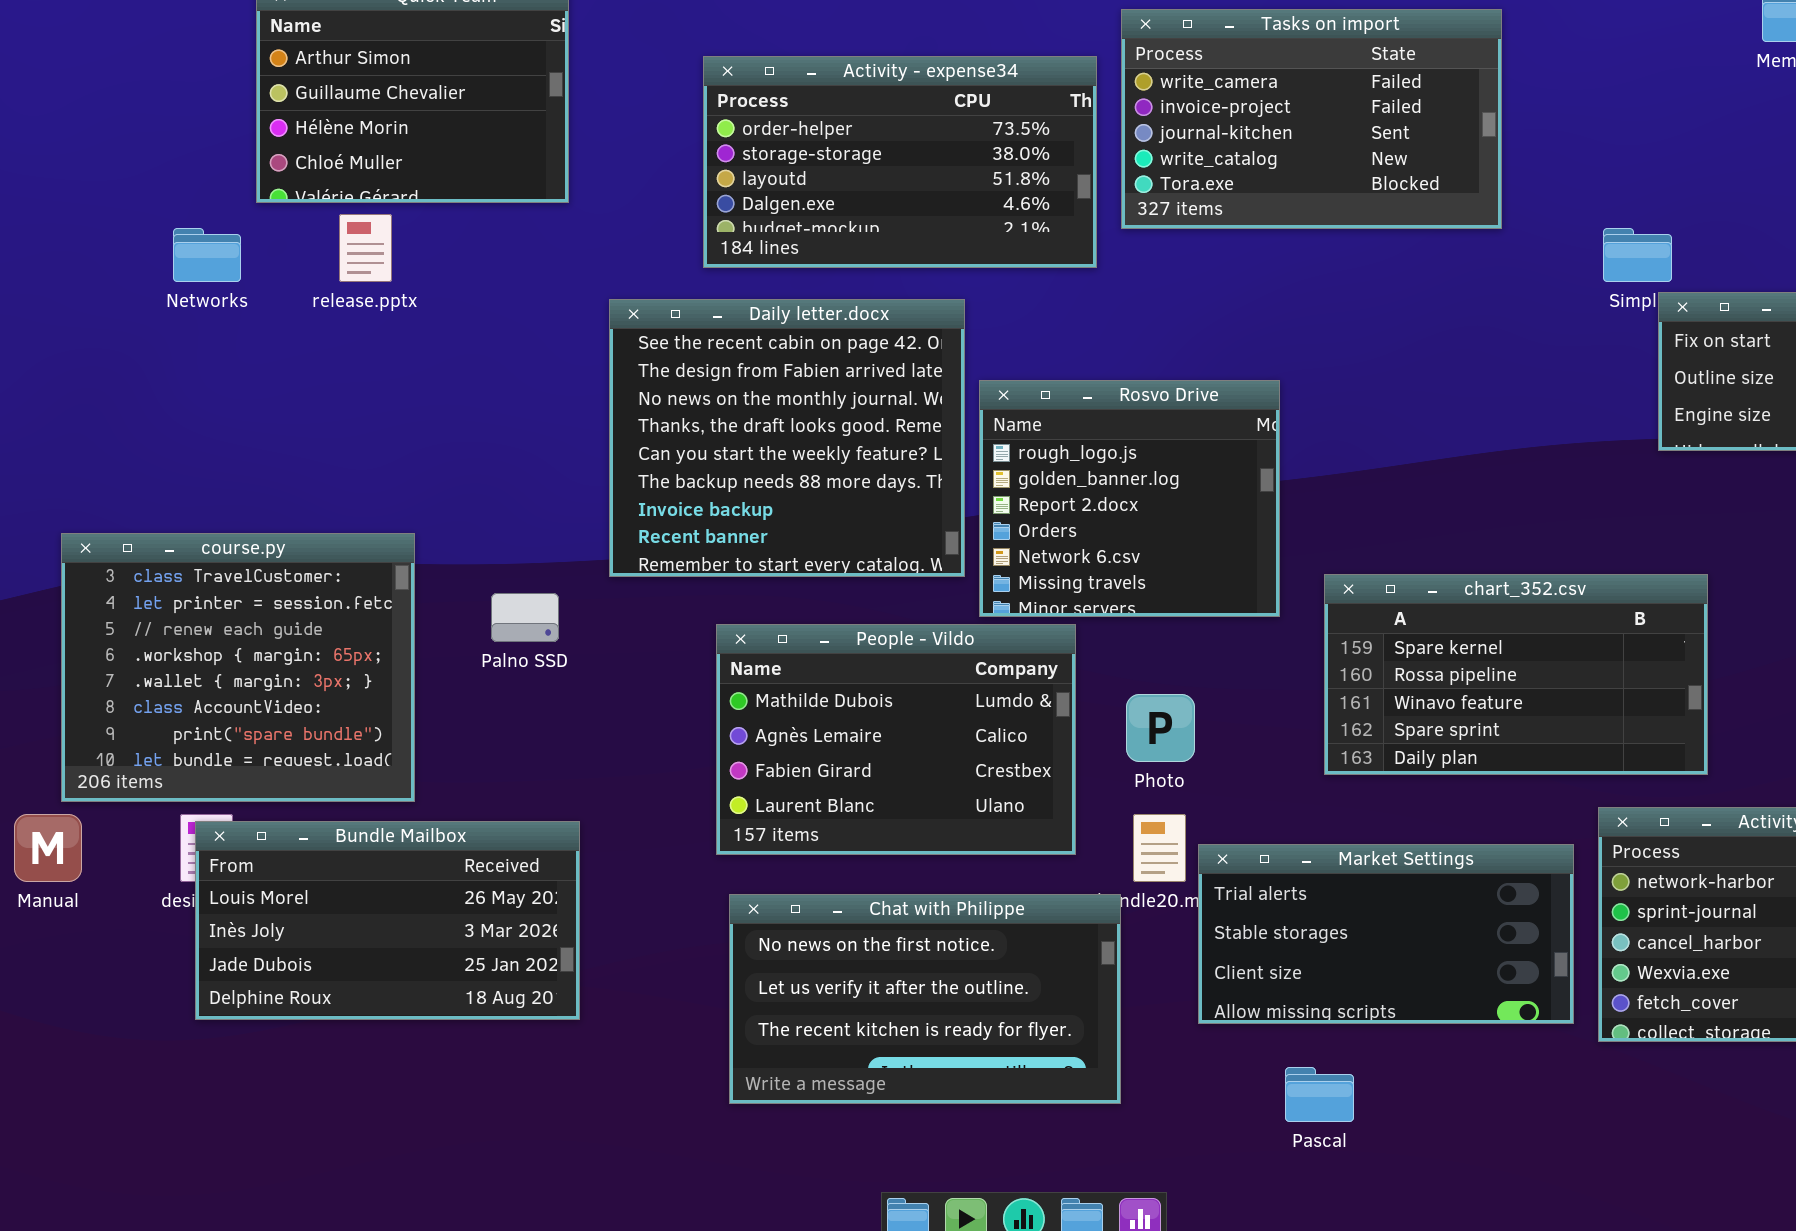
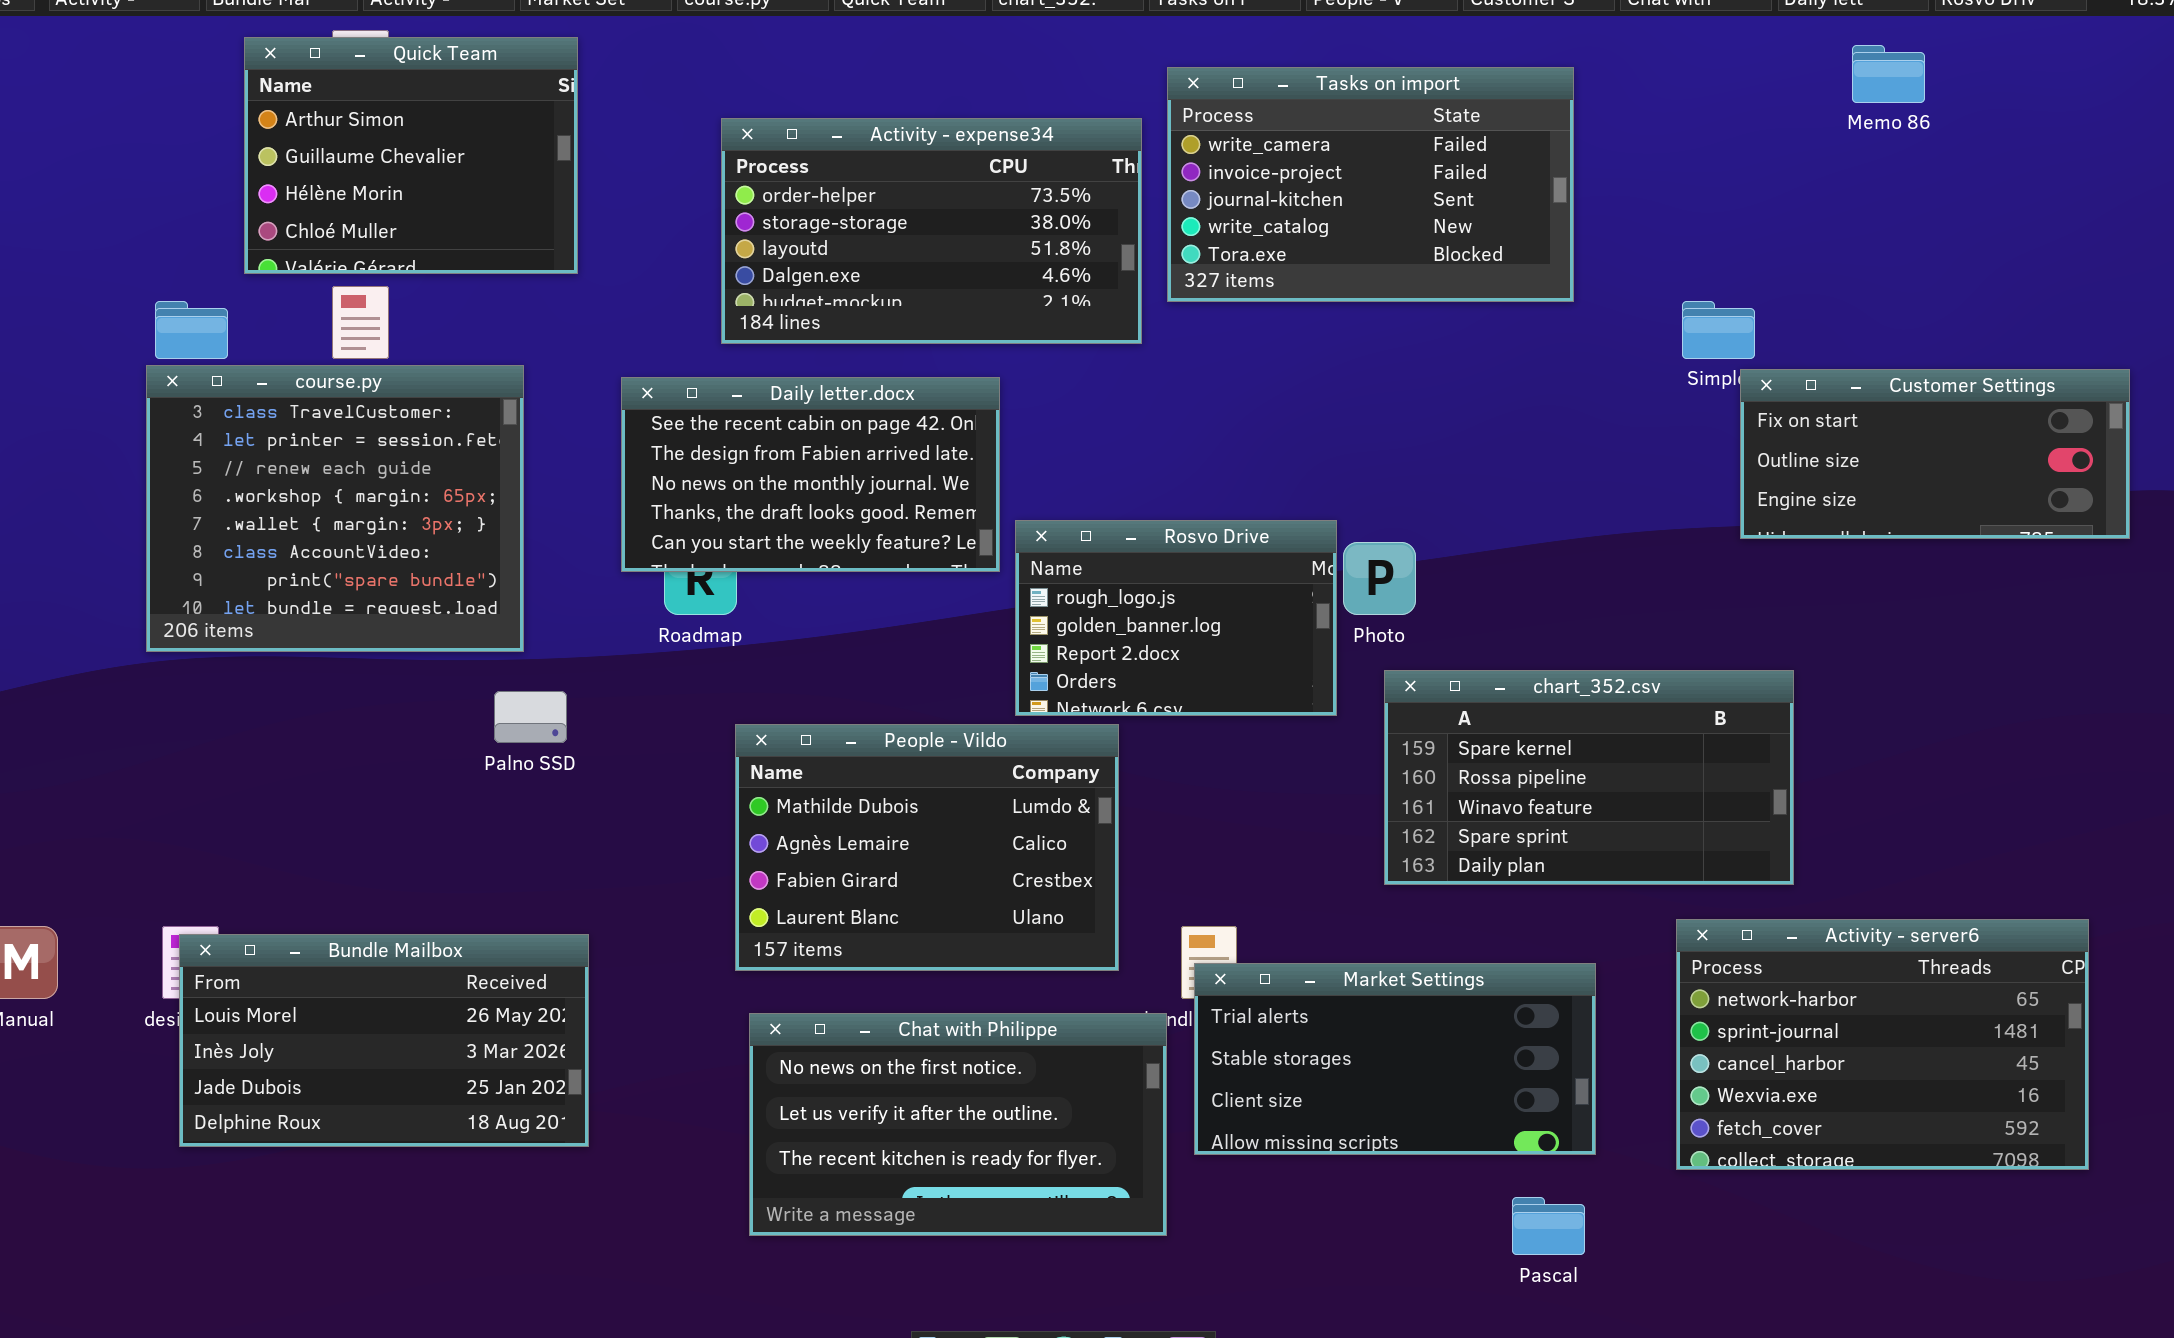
Daily letter.docx: [609,299,965,577] -> [621,377,1000,572], resized
Rosvo Drive: [979,380,1280,617] -> [1015,520,1337,716], resized
course.py: [61,533,415,802] -> [146,365,524,652], moved
Photo: [1126,694,1195,762] -> [1343,542,1416,615], moved
Market Settings: [1198,844,1574,1024] -> [1194,963,1596,1155], moved
Pascal: [1285,1067,1354,1122] -> [1512,1197,1585,1255], moved

